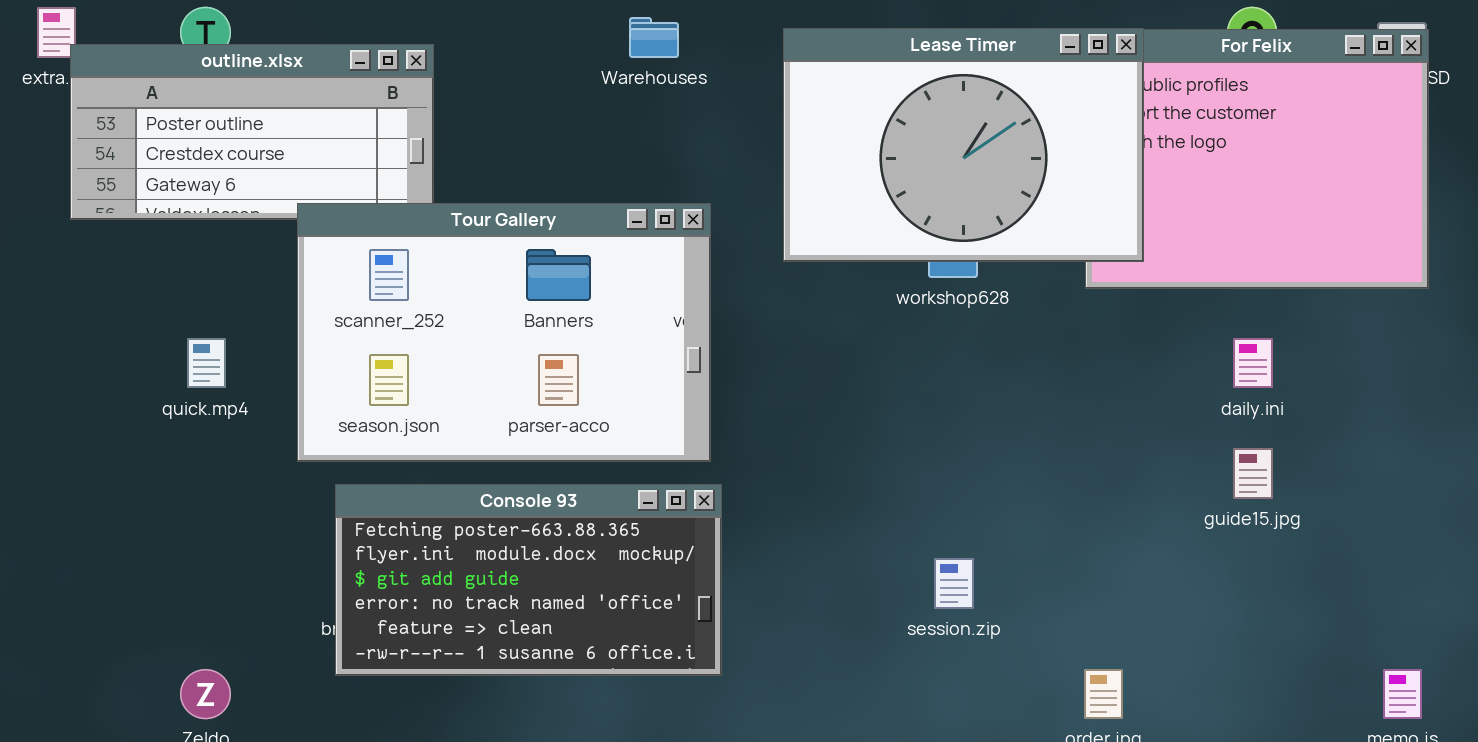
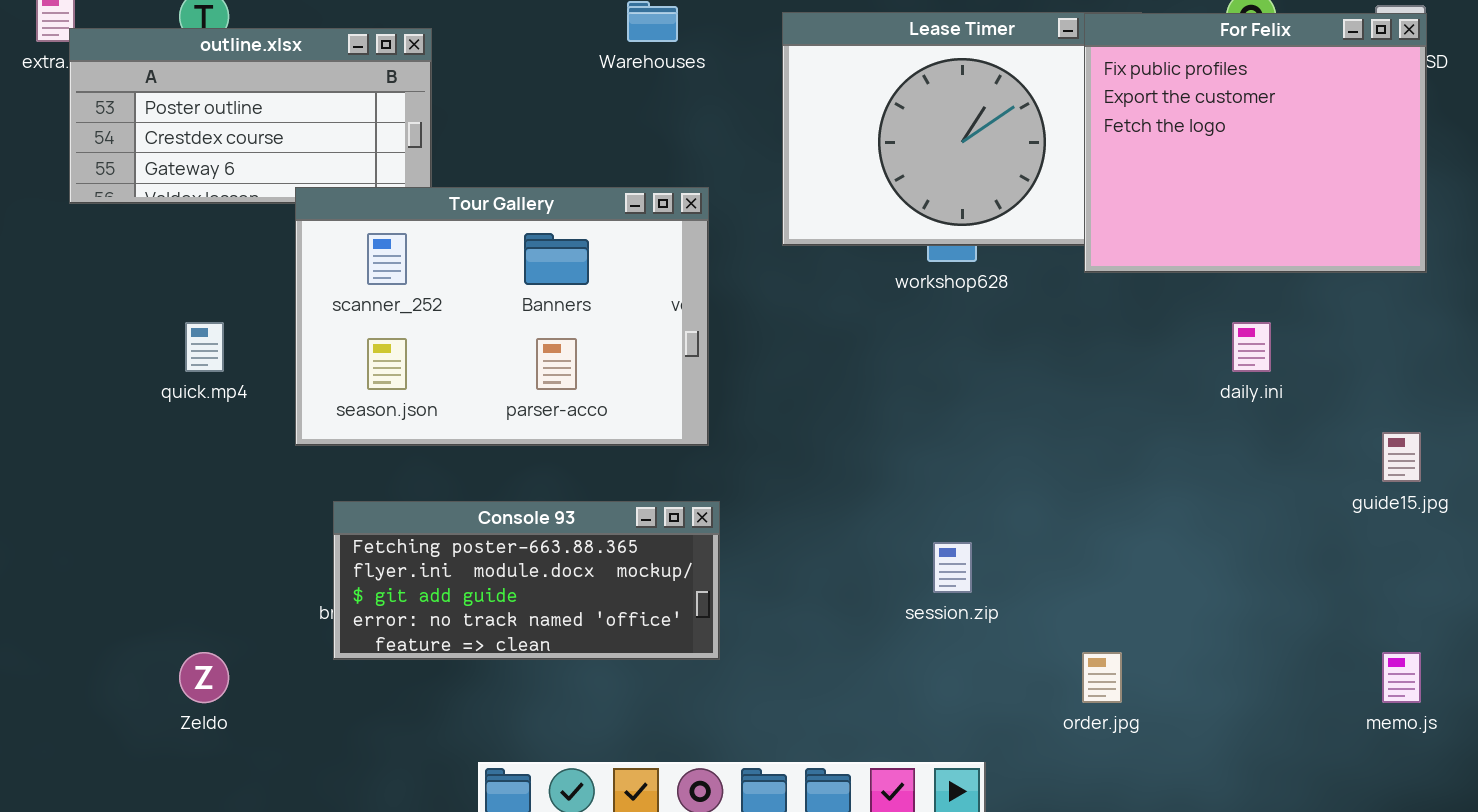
For Felix: [1085,29,1429,289] -> [1084,13,1427,273], raised
guide15.jpg: [1233,448,1273,499] -> [1382,432,1421,482], moved
Console 93: [335,484,722,676] -> [333,501,720,660], resized

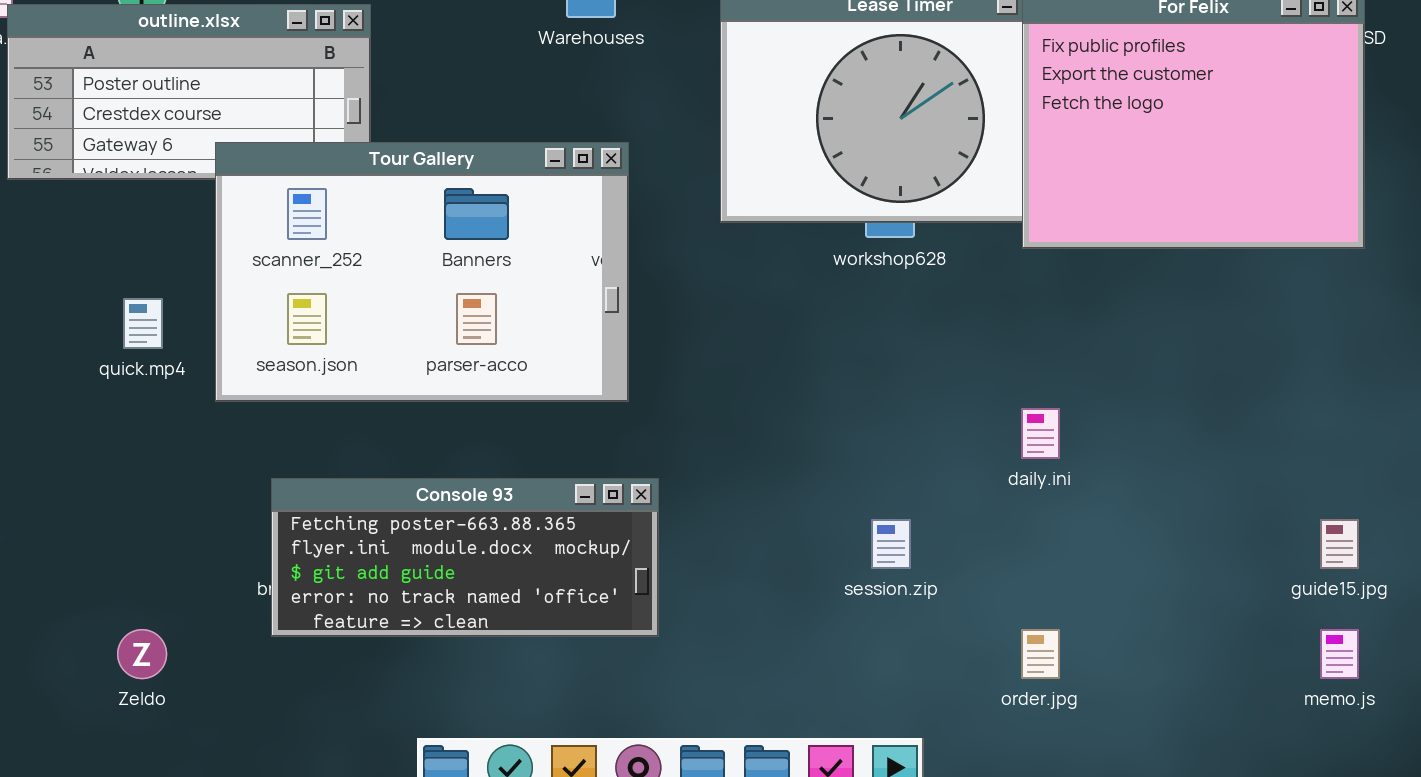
Tour Gallery: [295,187,709,446] -> [215,142,629,402], moved
daily.ini: [1232,322,1271,372] -> [1021,408,1060,459], moved
guide15.jpg: [1382,432,1421,482] -> [1320,519,1359,569], moved

